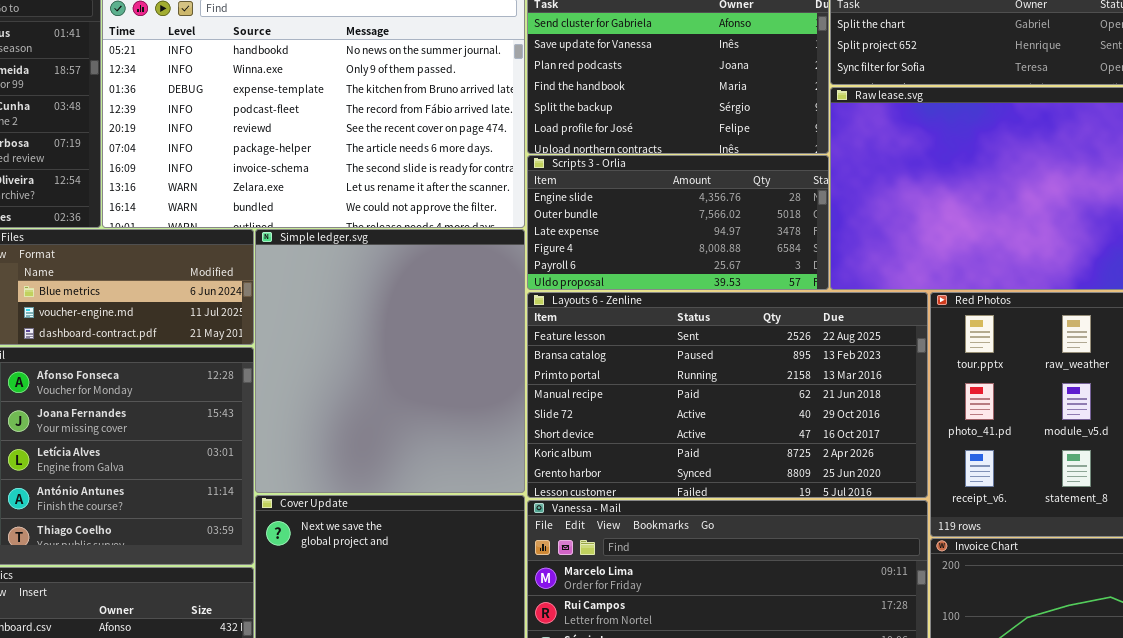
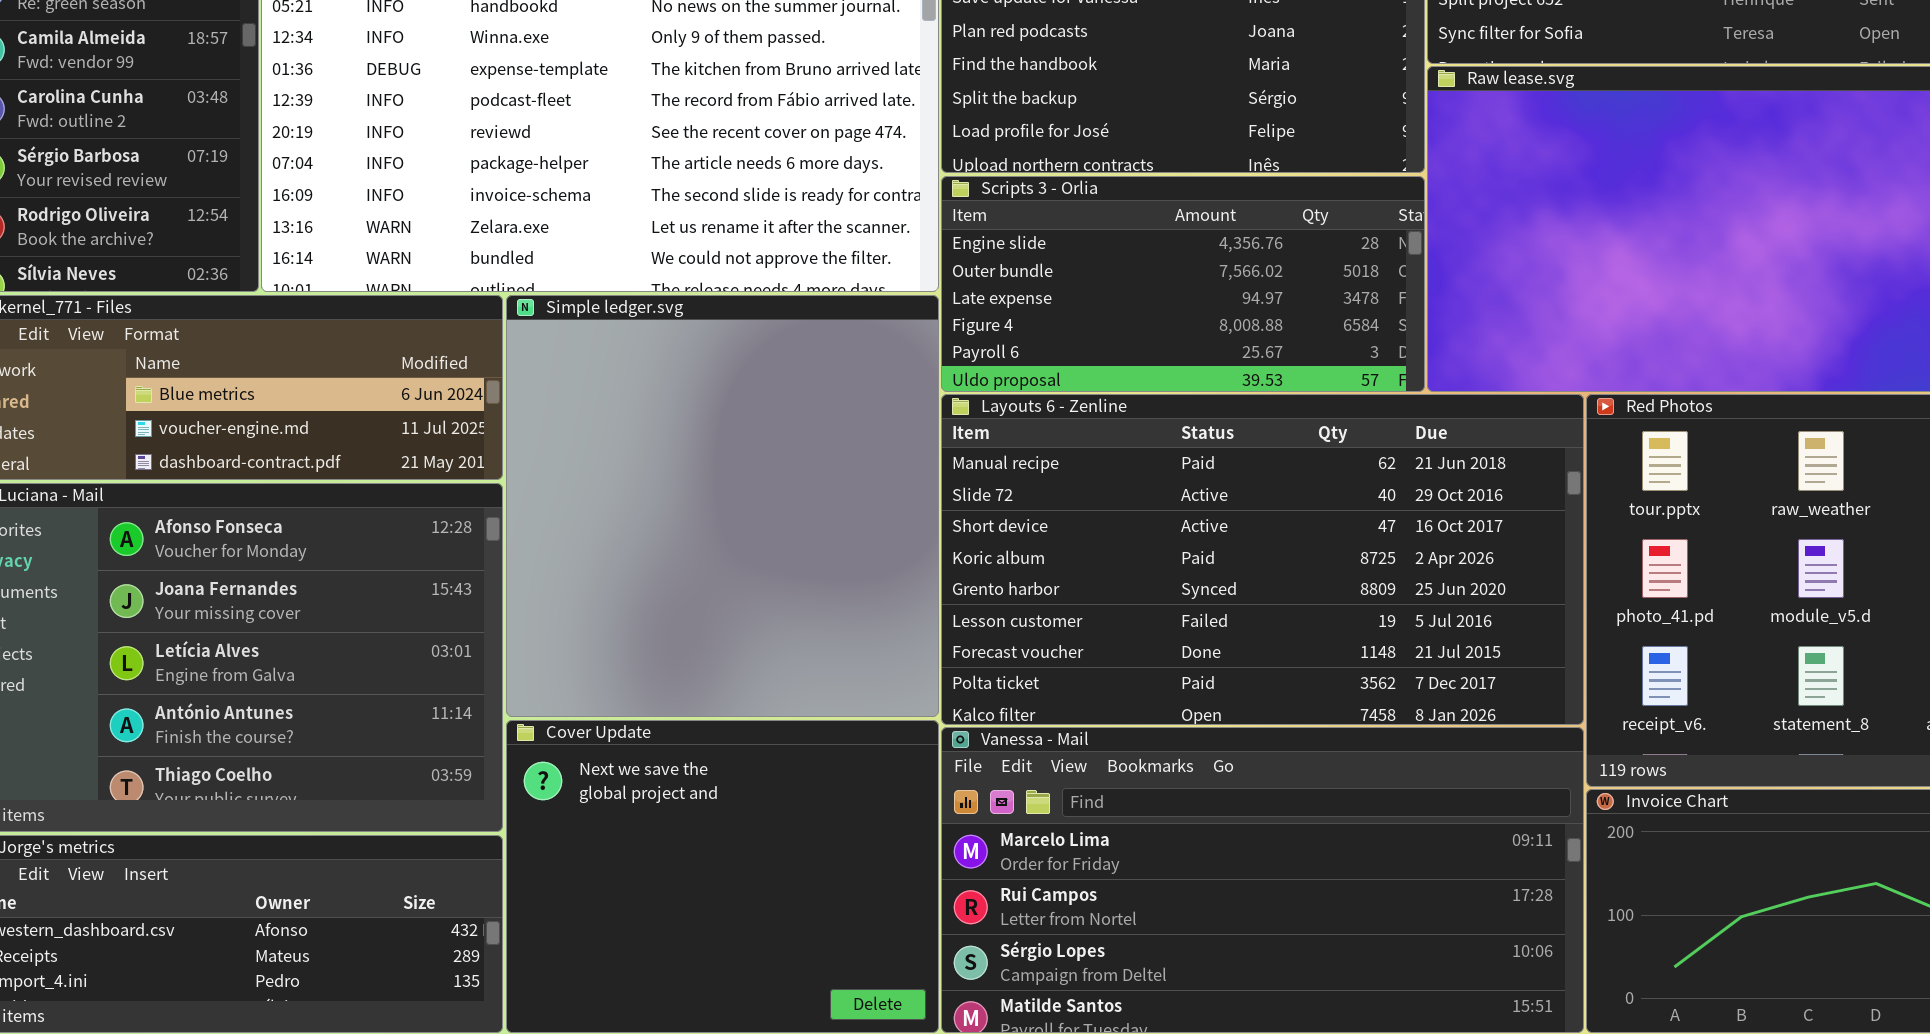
Layouts 6 - Zenline: [527,292,928,498] -> [941,394,1584,725], scrolled down 3 rows

